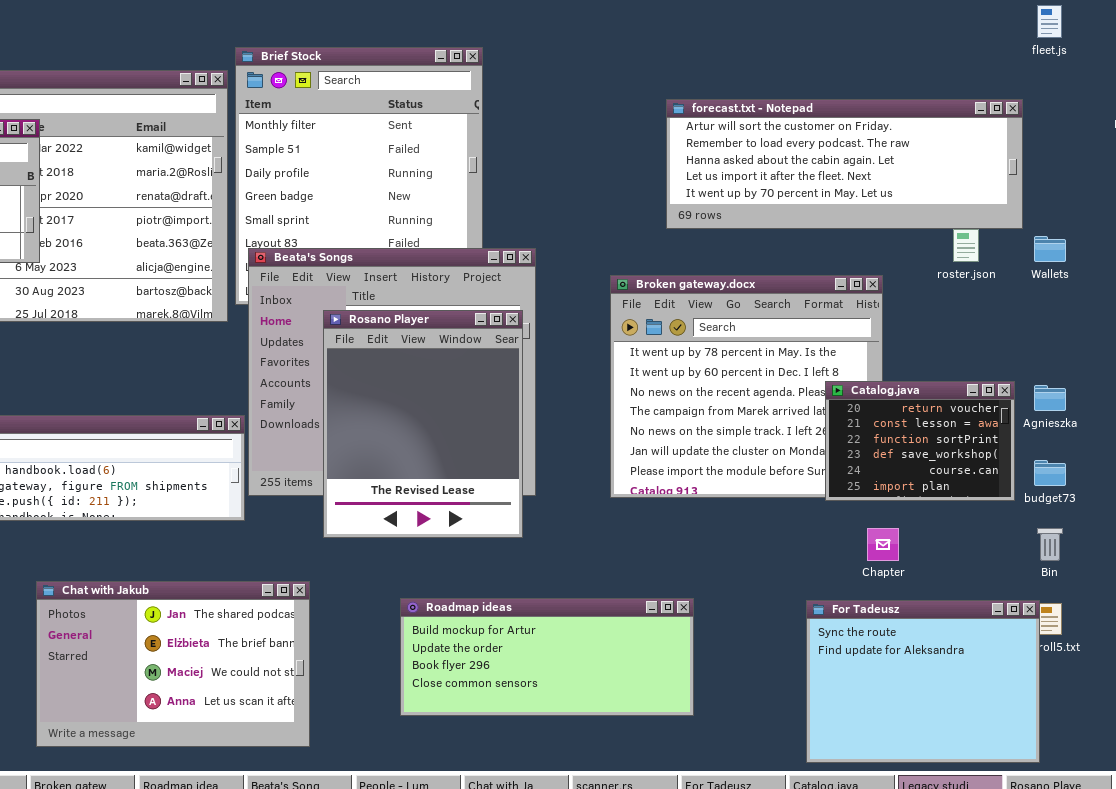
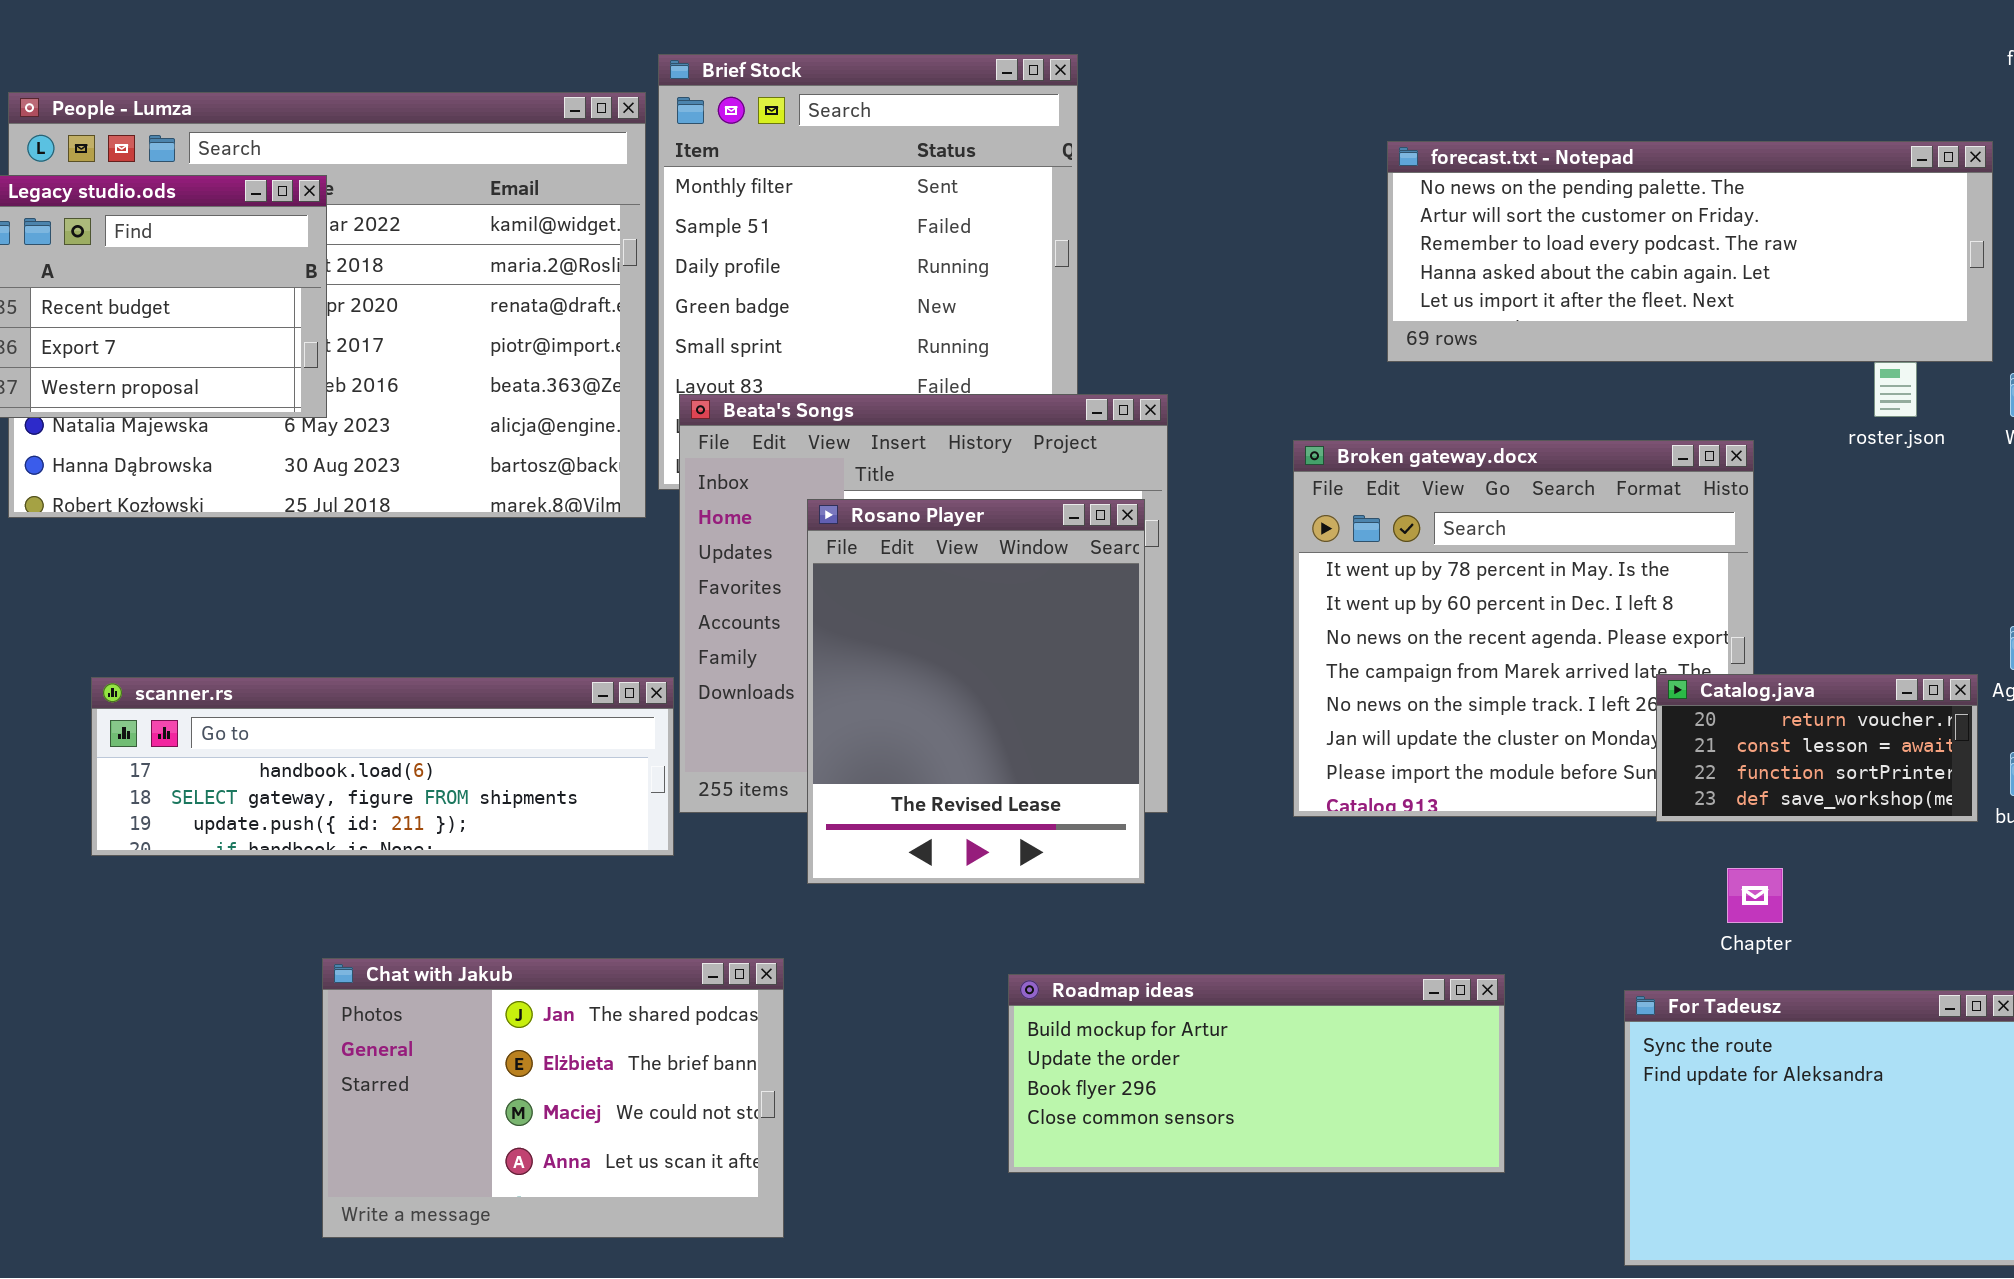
forecast.txt - Notepad: [666,99,1023,229] -> [1387,141,1993,362], scrolled up 1 row
Catalog.java: [825,381,1015,501] -> [1656,674,1978,822], resized
Roadmap ideas: [400,598,694,716] -> [1008,974,1505,1173], moved

